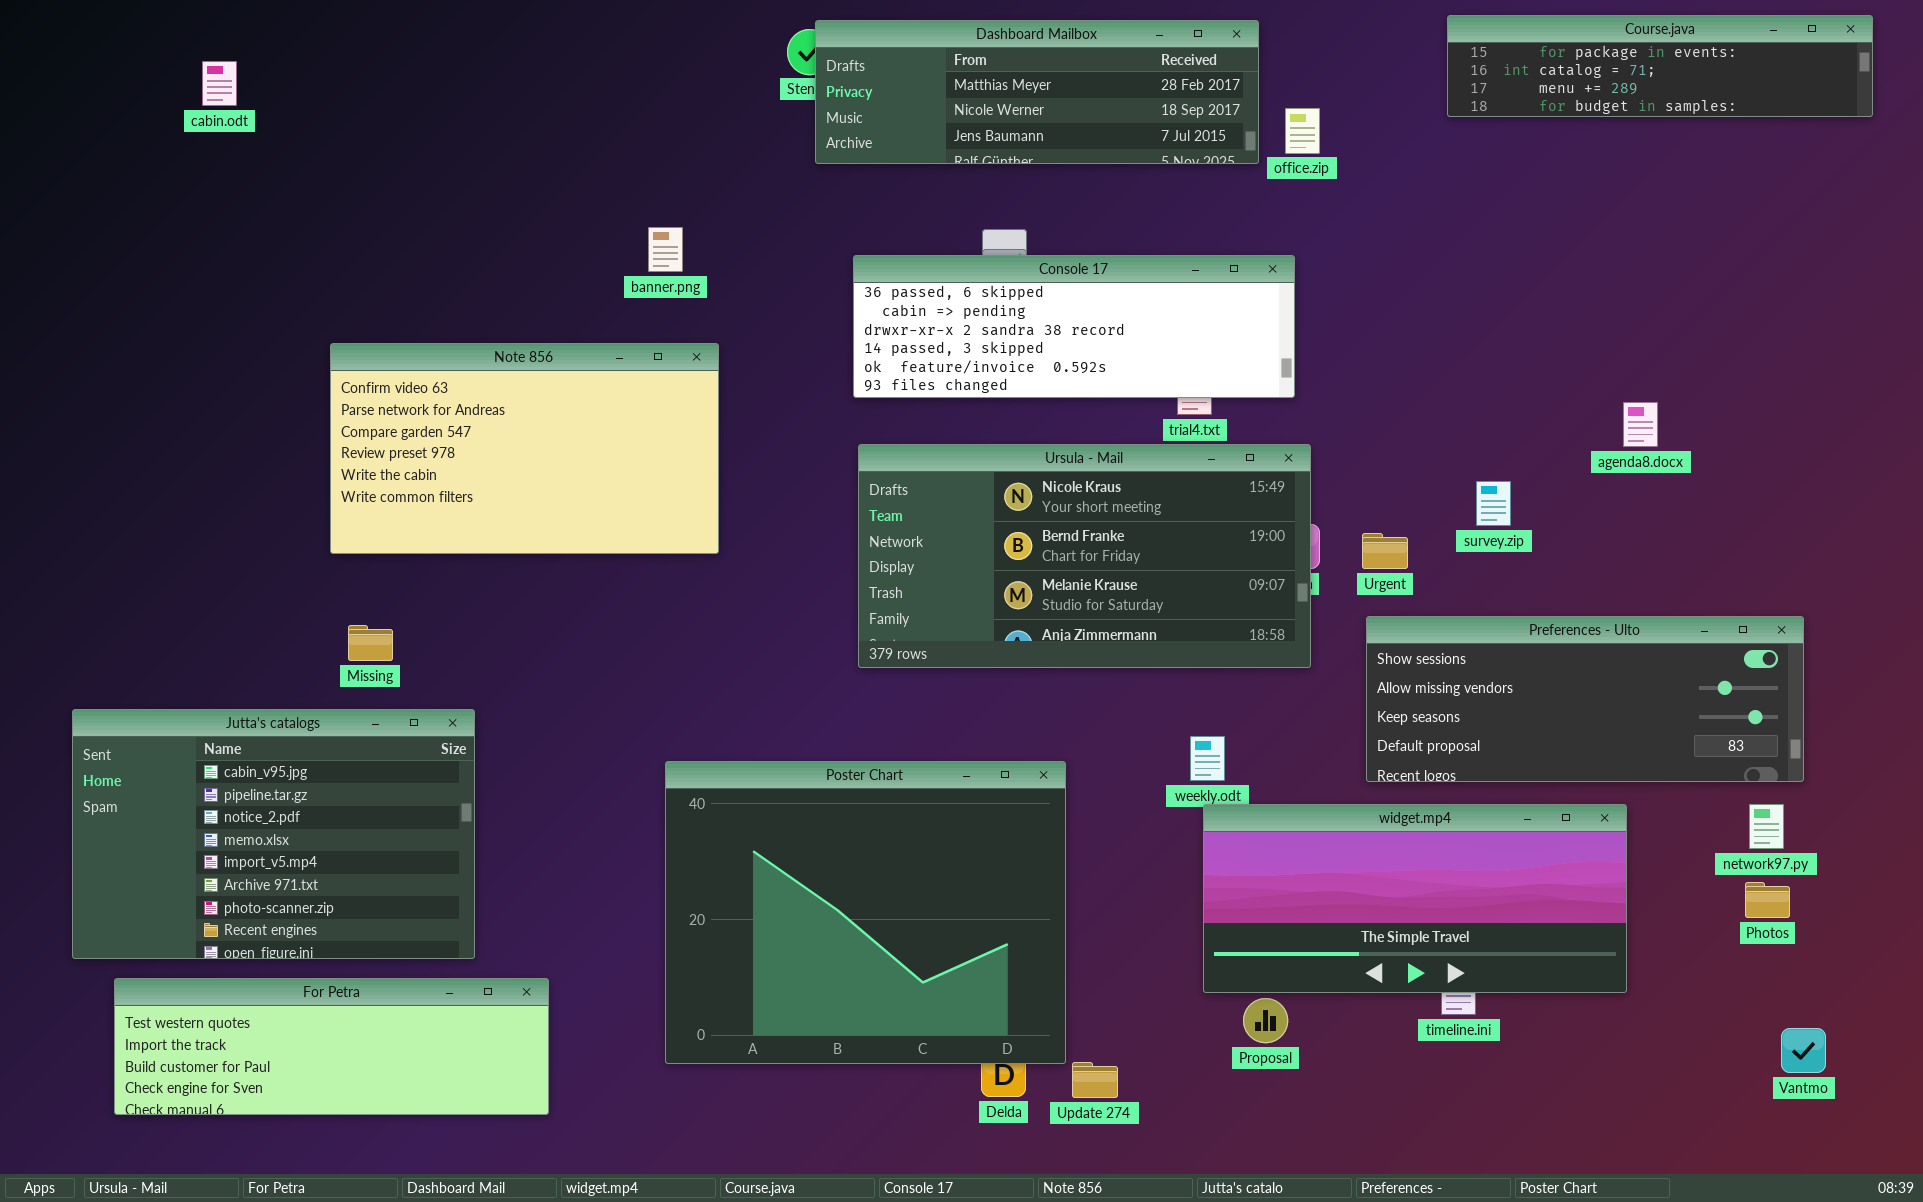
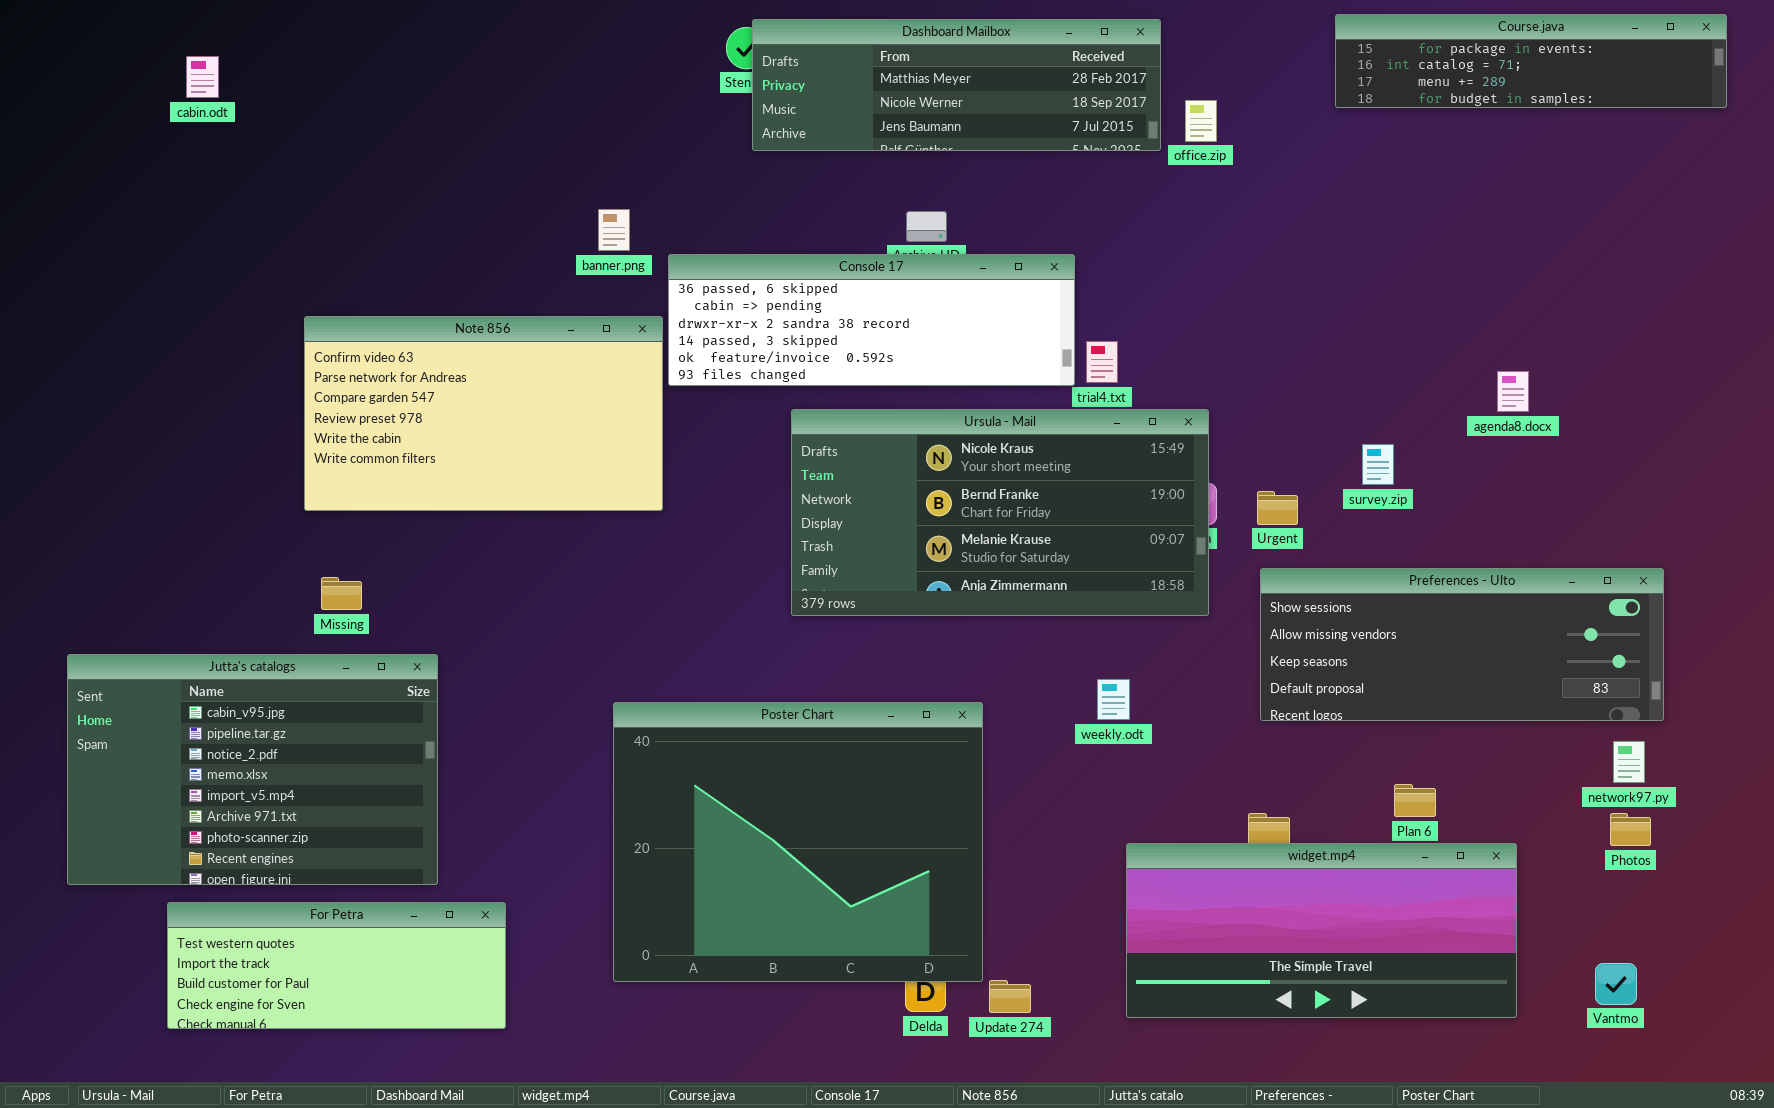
Console 17: [853,255,1295,398] -> [668,254,1075,386], moved
widget.mp4: [1203,804,1627,993] -> [1126,843,1517,1018], moved
For Petra: [114,978,549,1115] -> [167,902,506,1029], resized
Vantmo: [1781,1028,1826,1073] -> [1595,963,1637,1005], moved

